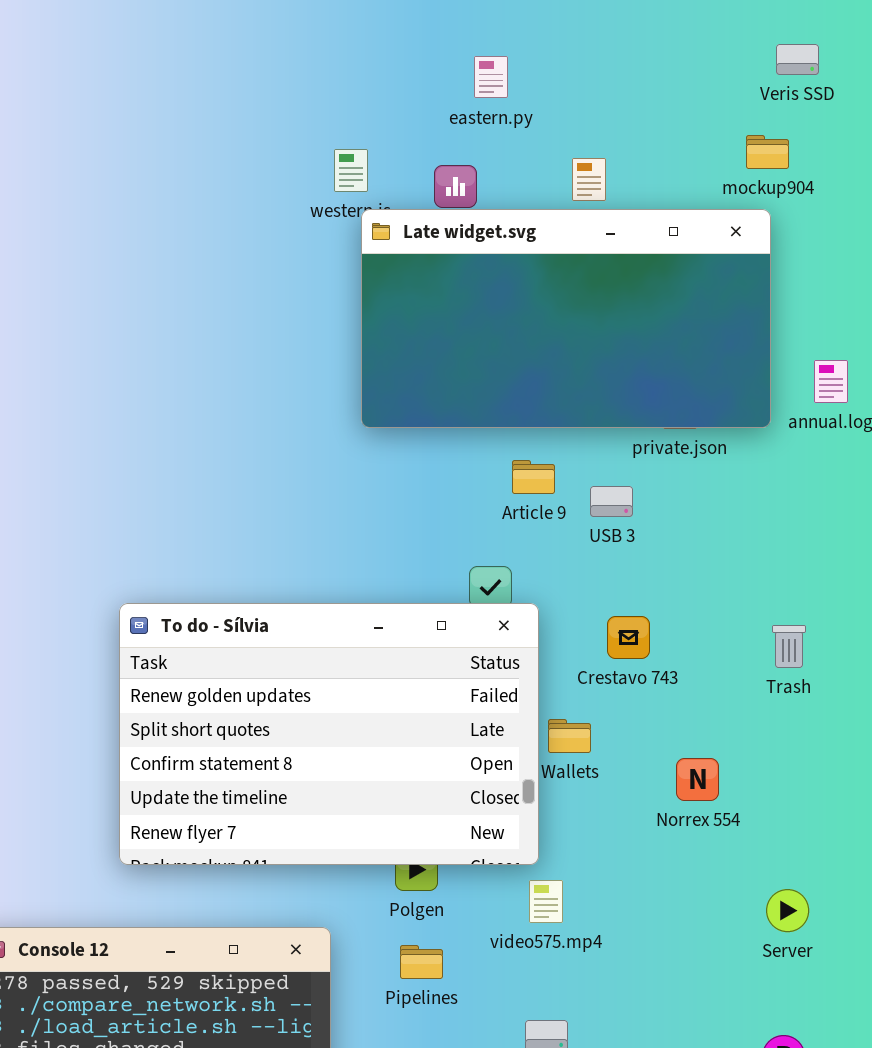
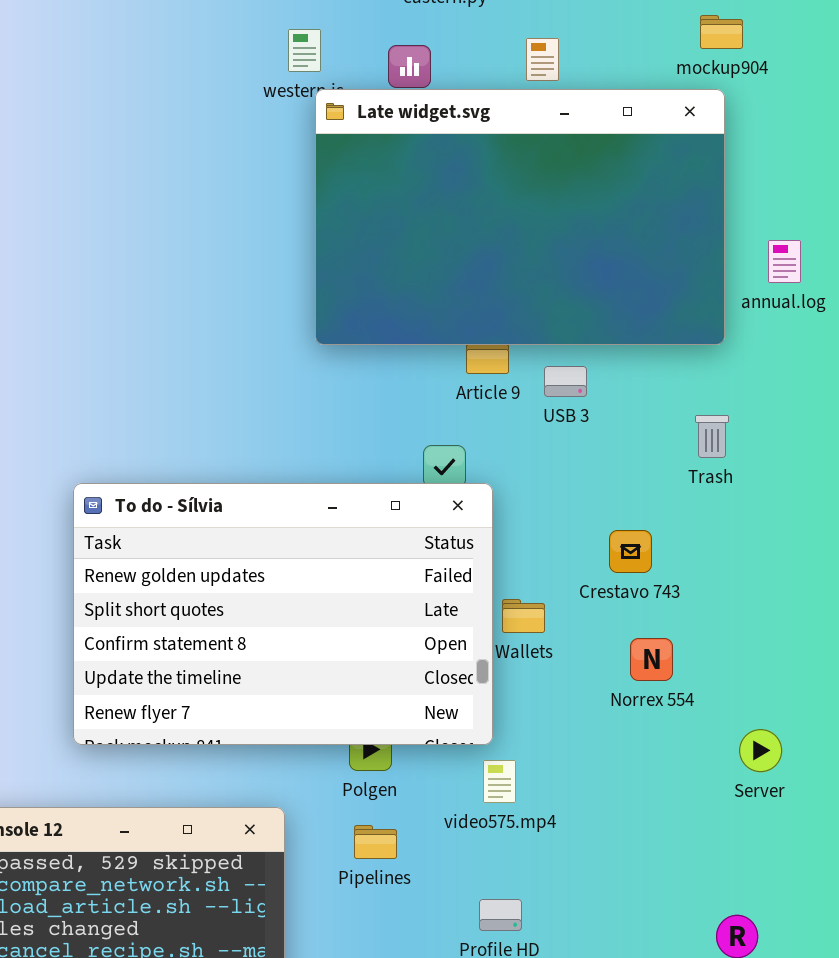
Late widget.svg: [361,209,771,428] -> [315,89,725,345], resized
Crestavo 743: [607,616,650,659] -> [609,530,652,573], moved
Trash: [772,625,806,668] -> [695,415,729,458], moved
Server: [766,889,809,932] -> [739,729,782,772], moved

